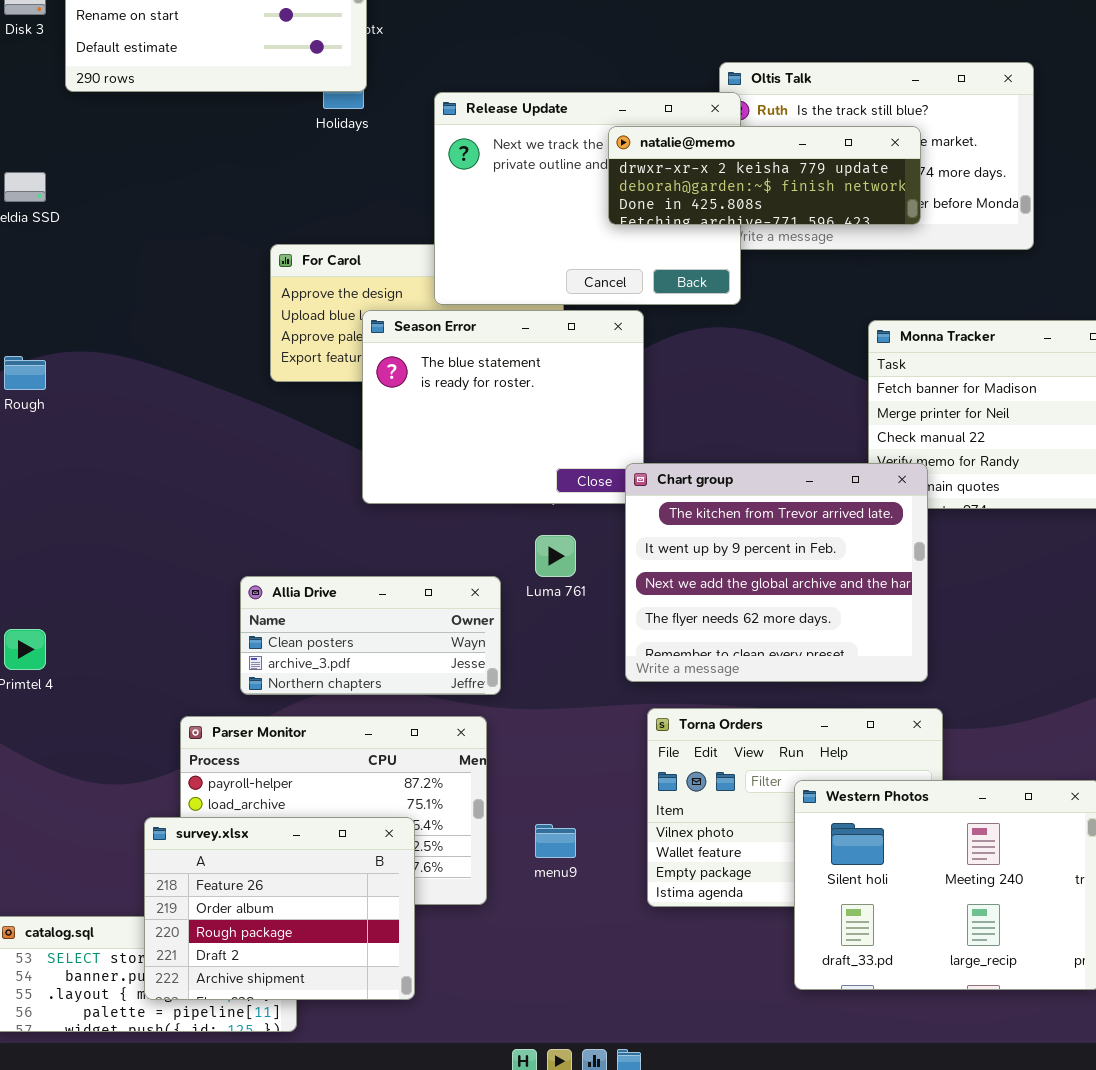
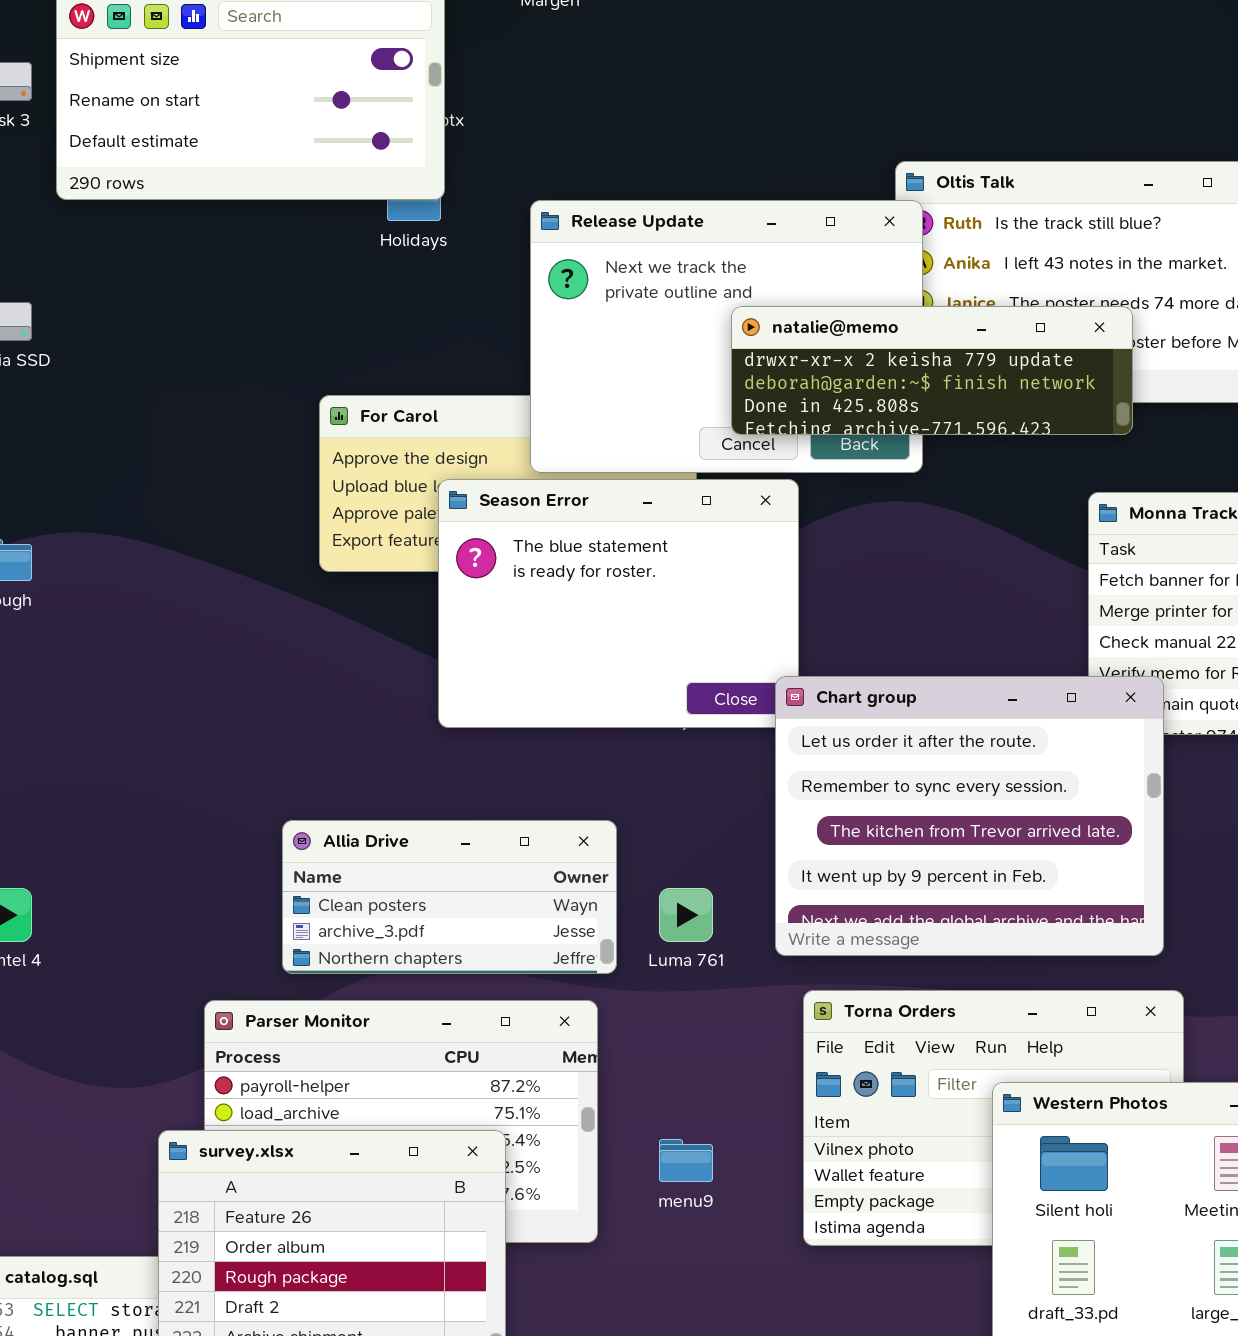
natalie@memo: [608,126,921,225] -> [731,306,1133,435], moved
Chart group: [625,463,928,682] -> [775,676,1164,956], scrolled up 2 rows
Luma 761: [535,535,576,577] -> [659,888,713,942], moved

